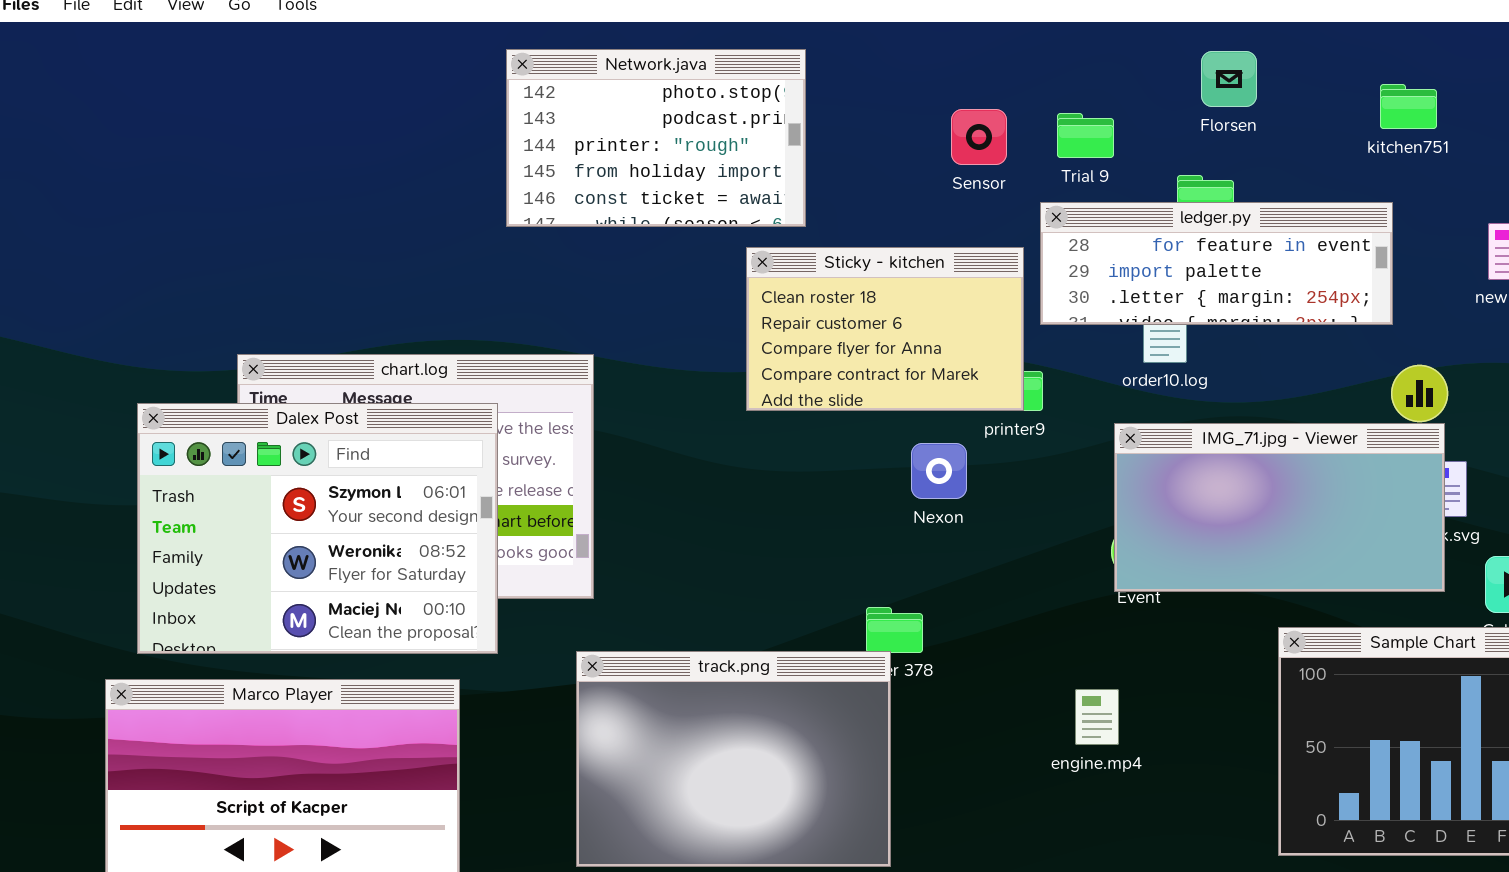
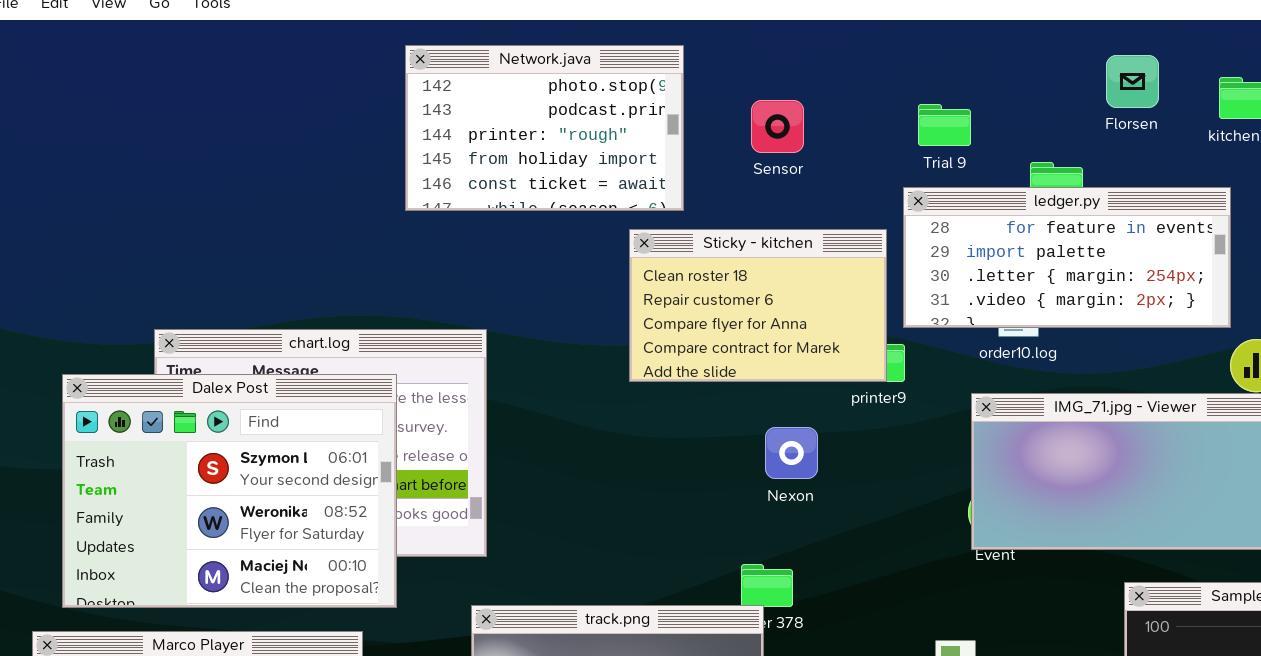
Florsen: [1201,51,1257,107] -> [1106,55,1159,108], moved
Sensor: [951,109,1007,165] -> [751,100,804,153], moved
ledger.py: [1040,202,1393,325] -> [903,187,1231,328], resized
Nexon: [911,443,967,499] -> [765,427,818,479], moved

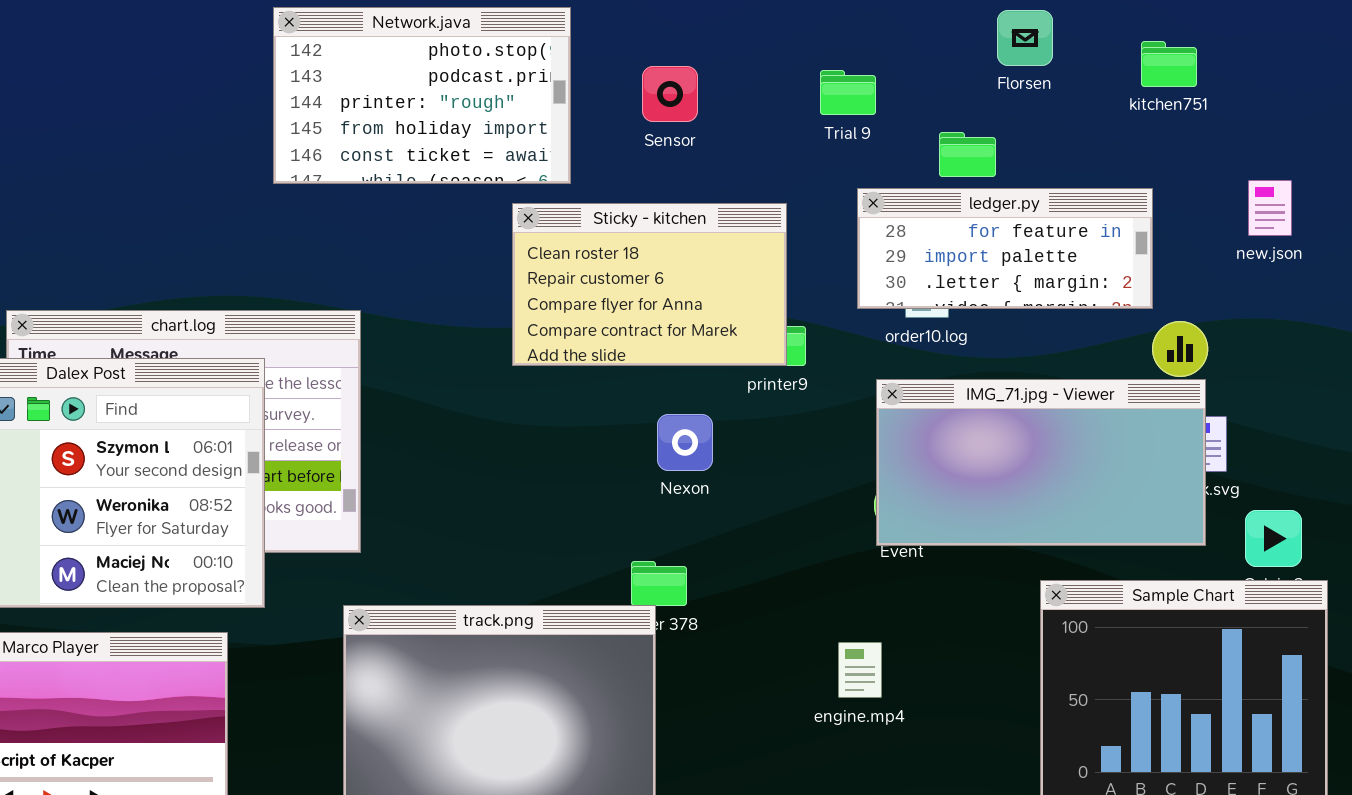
Florsen: [1106,55,1159,108] -> [997,10,1053,66], moved
ledger.py: [903,187,1231,328] -> [857,188,1153,309], resized

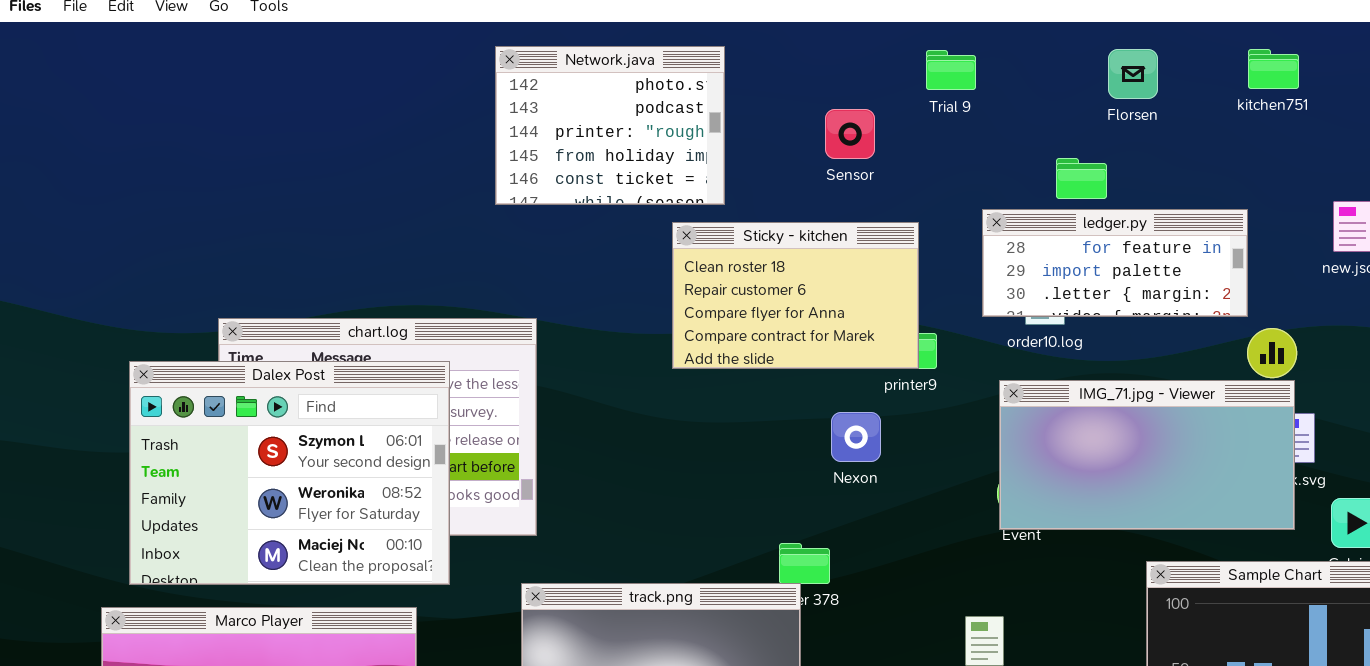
Network.java: [273,7,571,184] -> [495,46,725,205], resized
kitchen751: [1141,41,1197,87] -> [1248,49,1299,89], moved
Sensor: [642,66,698,122] -> [825,109,875,159], moved
Trial 9: [820,70,876,115] -> [926,50,976,90], moved
Nexon: [657,414,713,471] -> [831,412,881,462], moved

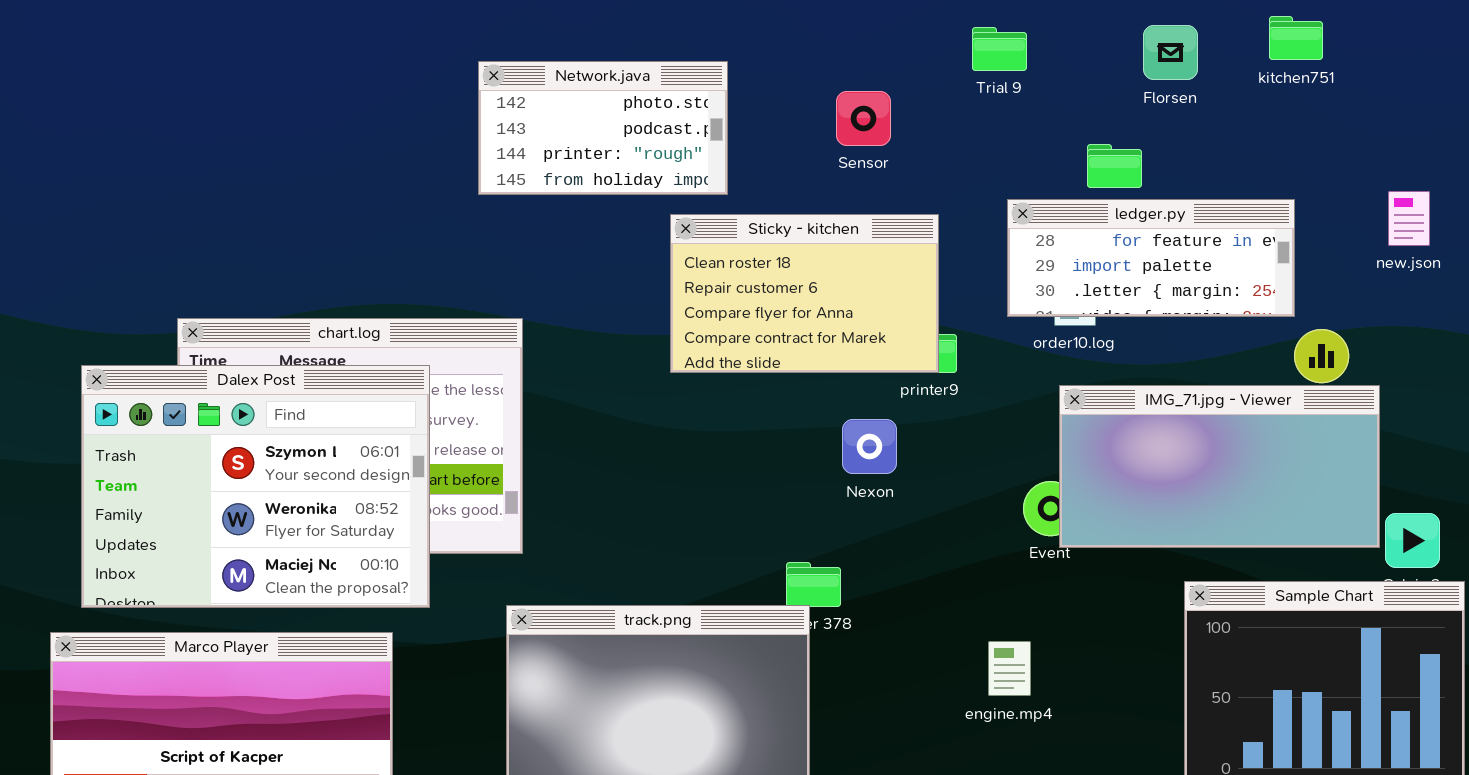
Network.java: [495,46,725,205] -> [478,61,728,195], resized
kitchen751: [1248,49,1299,89] -> [1269,16,1323,60], moved
Trial 9: [926,50,976,90] -> [972,27,1027,71], moved
IMG_71.jpg - Viewer: [999,380,1295,530] -> [1059,385,1380,548], moved

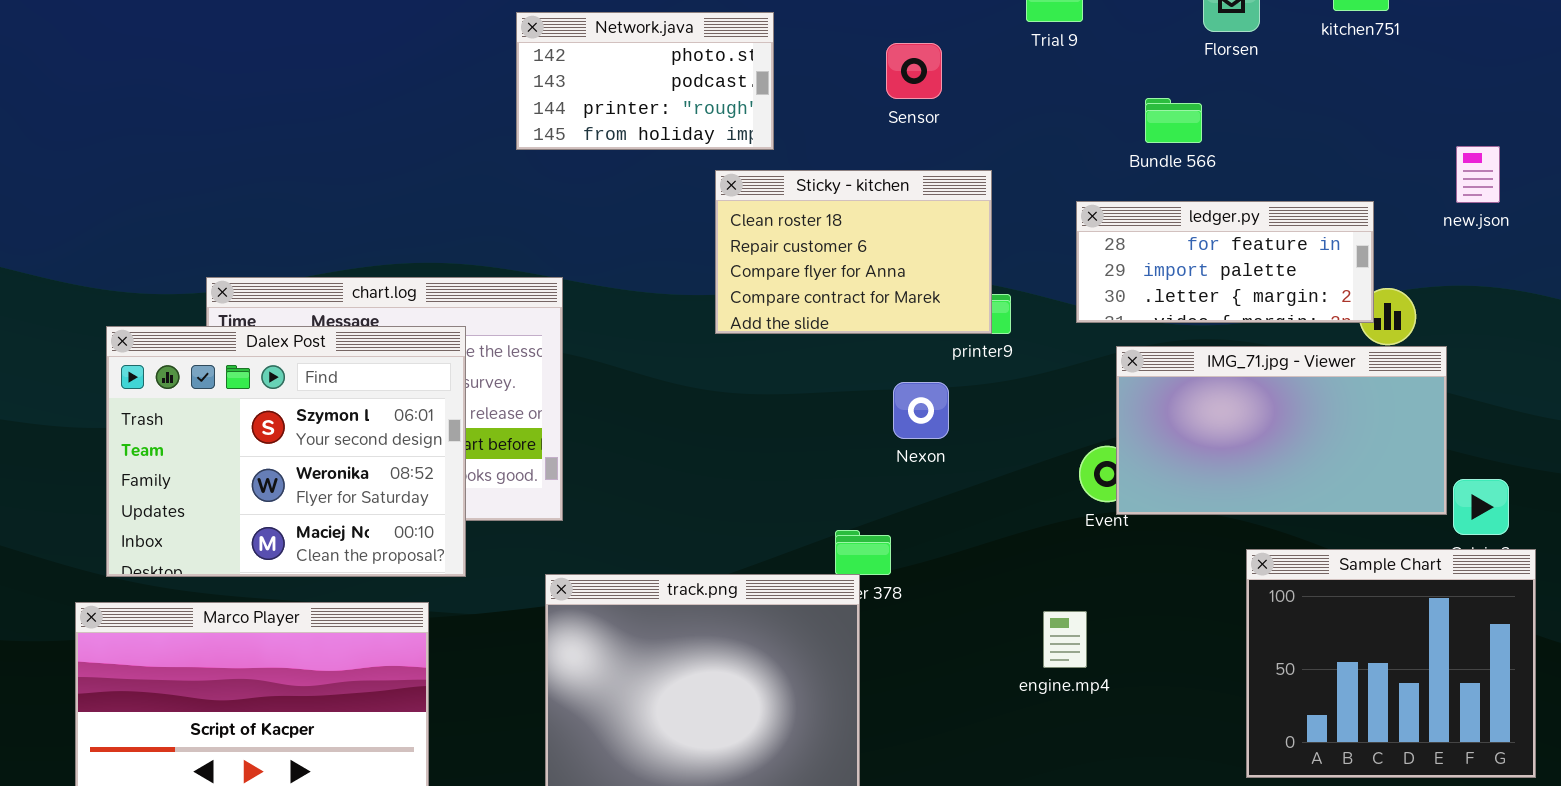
ledger.py: [1007,199,1295,317] -> [1076,201,1374,323], moved

